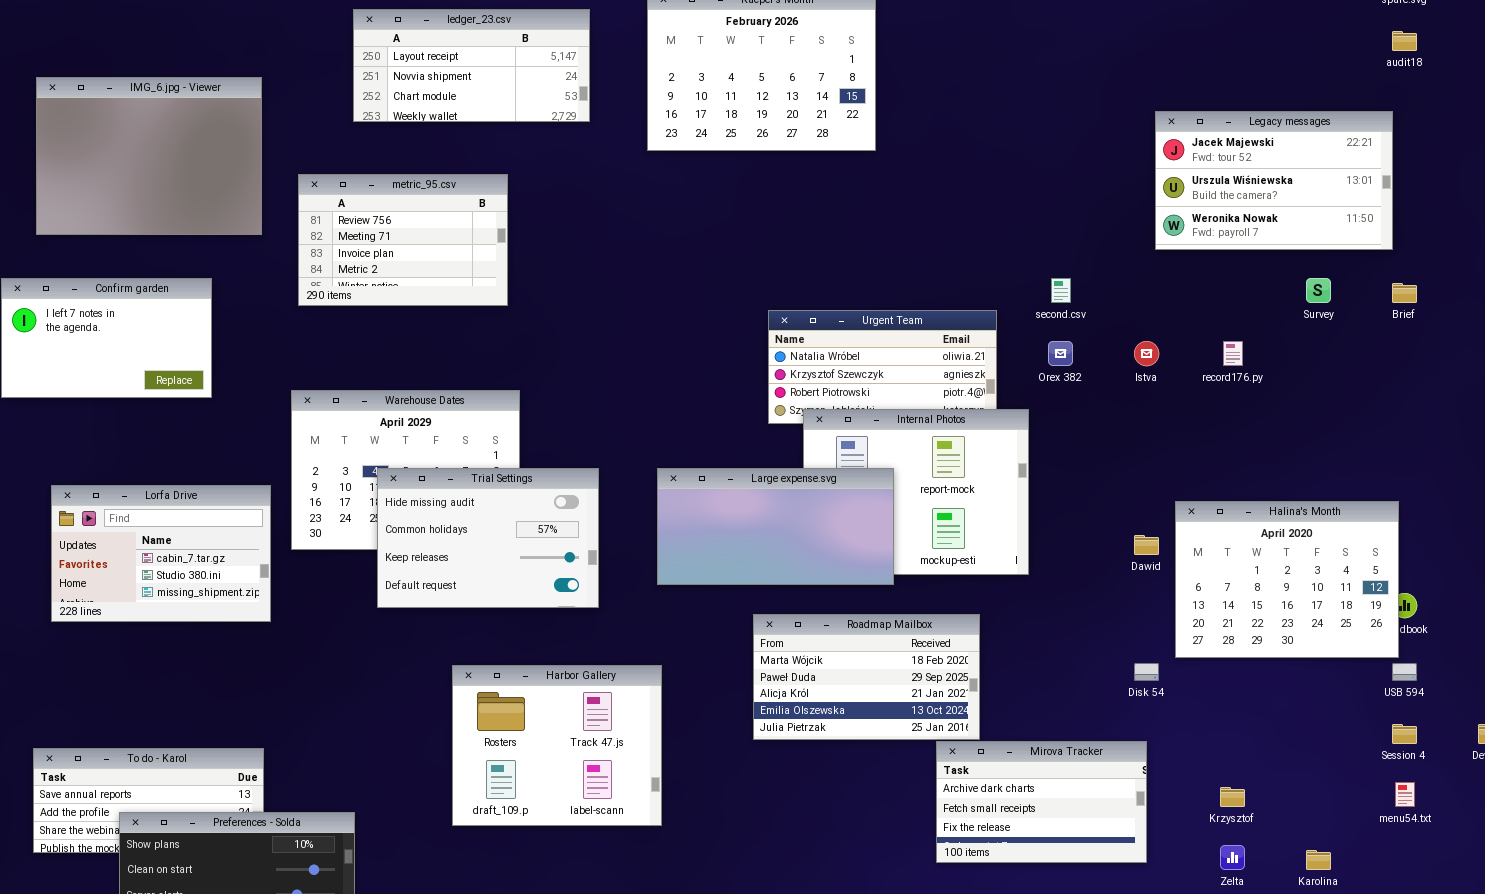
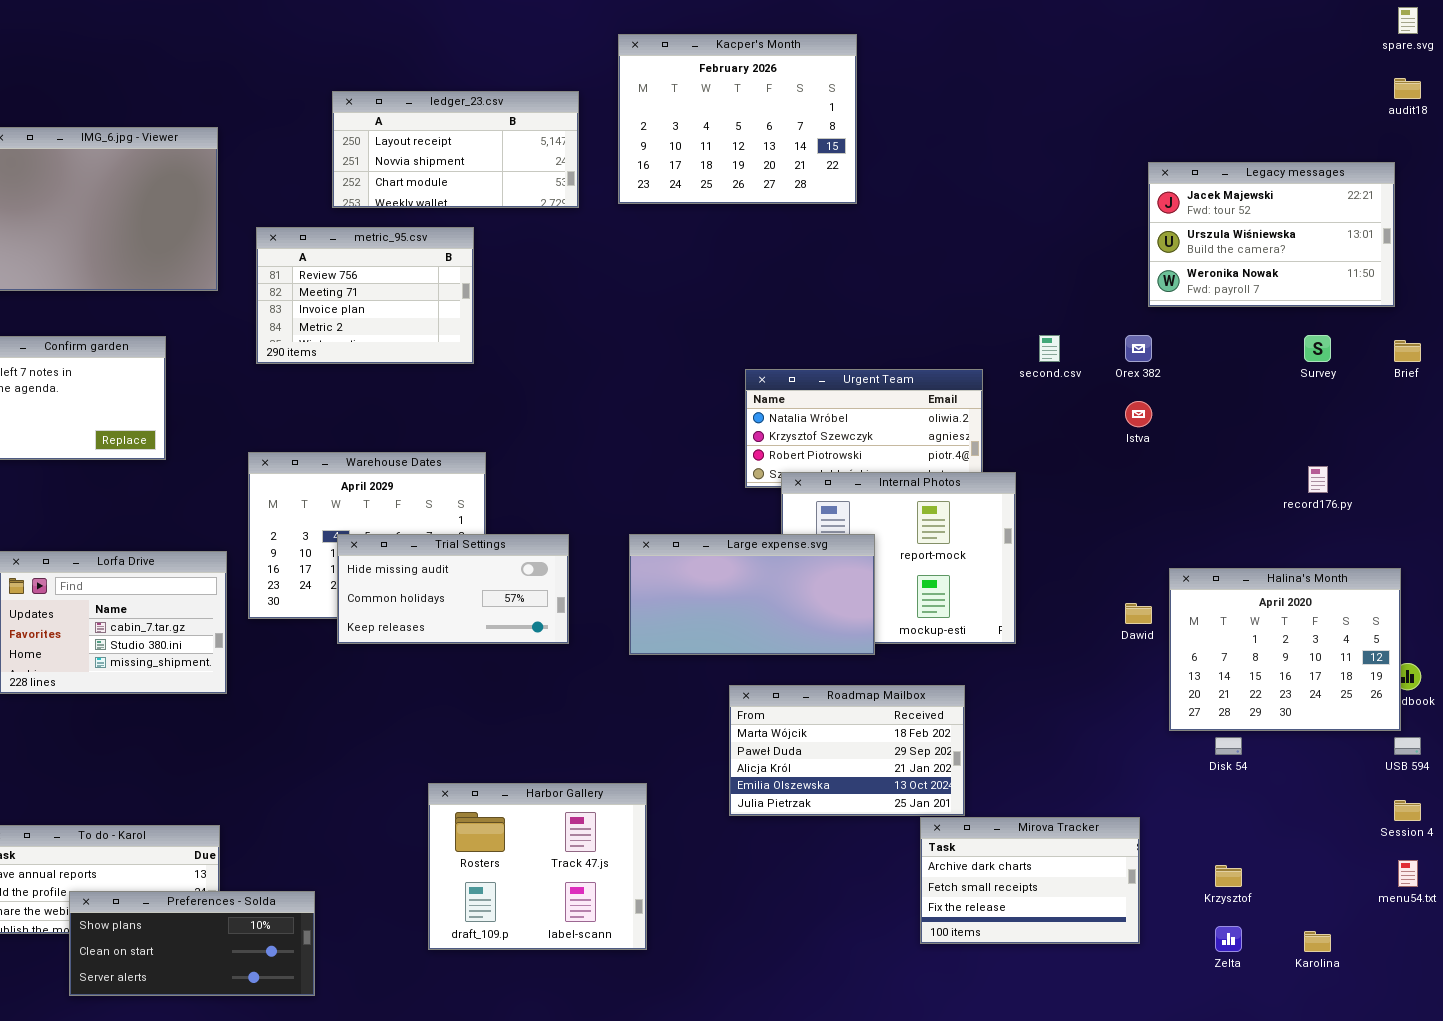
ledger_23.csv: [353,9,590,122] -> [332,91,579,208], moved
Orex 382: [1048,341,1073,366] -> [1125,335,1152,362], moved
record176.py: [1223,341,1243,366] -> [1308,466,1328,493], moved
Trial Settings: [377,468,599,608] -> [337,534,569,644], resized
Disk 54: [1134,663,1159,681] -> [1215,737,1242,755], moved
Harbor Gallery: [452,665,662,826] -> [428,783,647,950], moved

